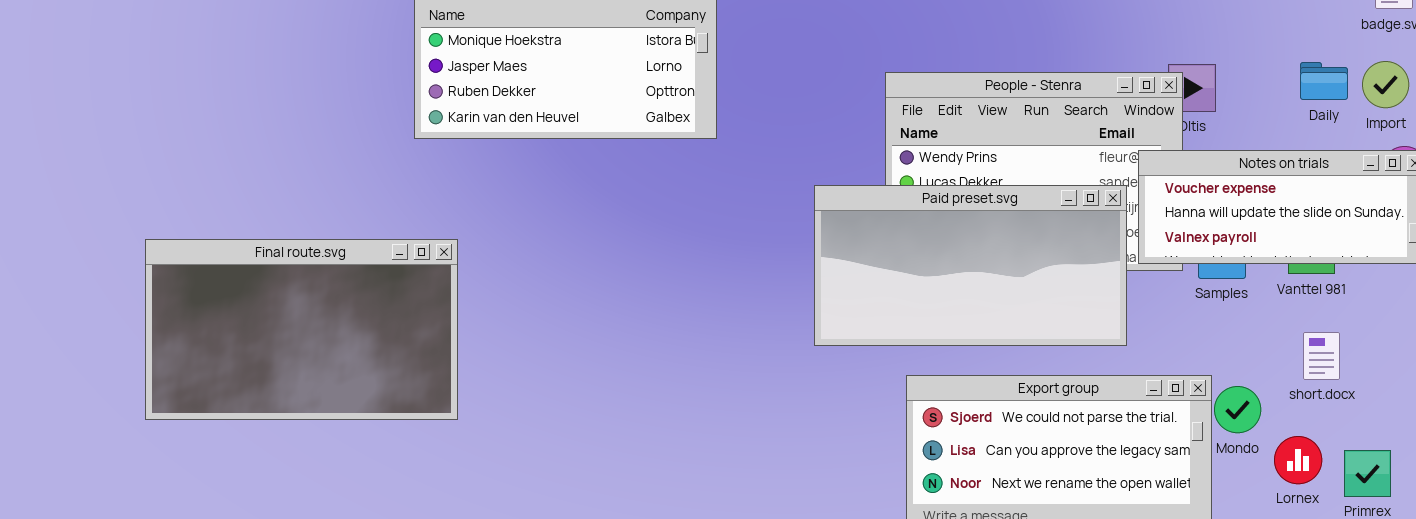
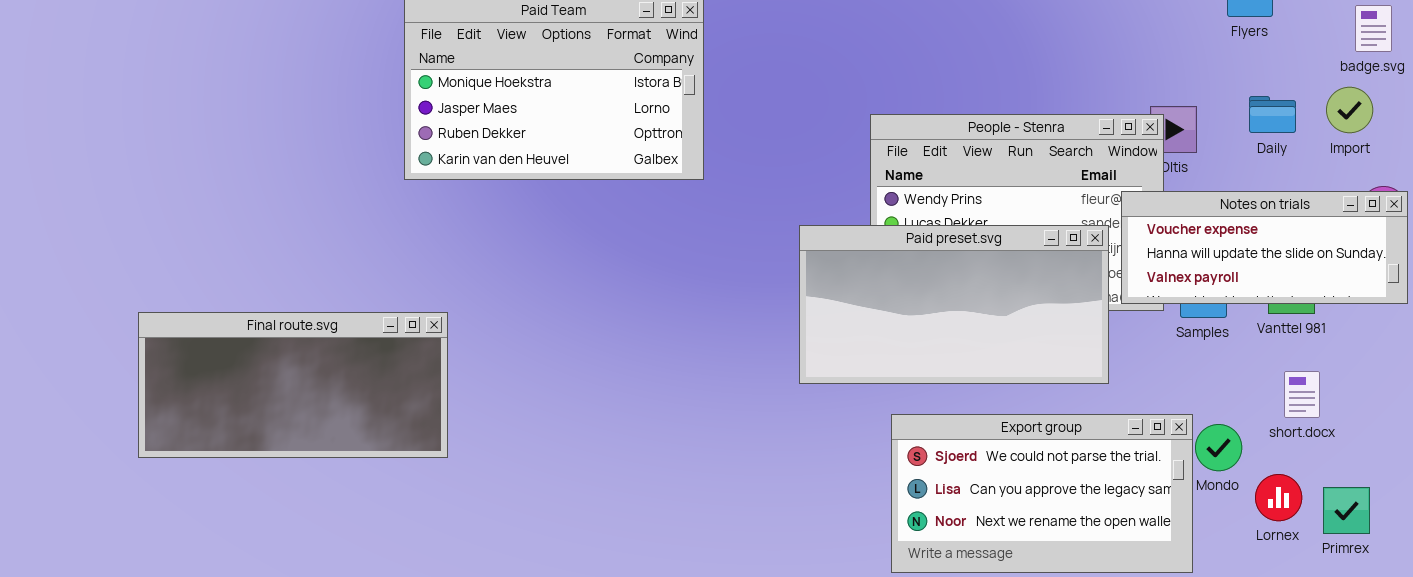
Import: [1362,61,1409,108] -> [1326,87,1373,133], moved
Daily: [1300,62,1348,100] -> [1249,96,1296,133], moved
Final route.svg: [145,239,458,420] -> [138,312,448,458], resized

